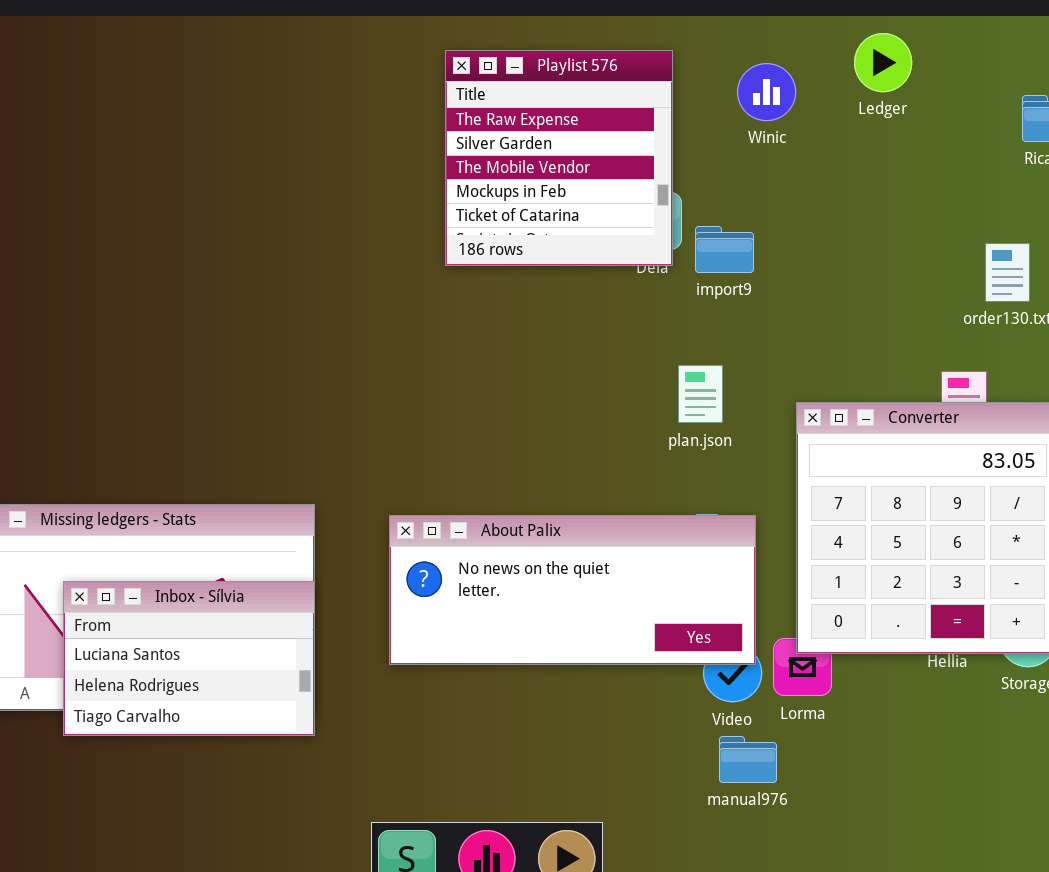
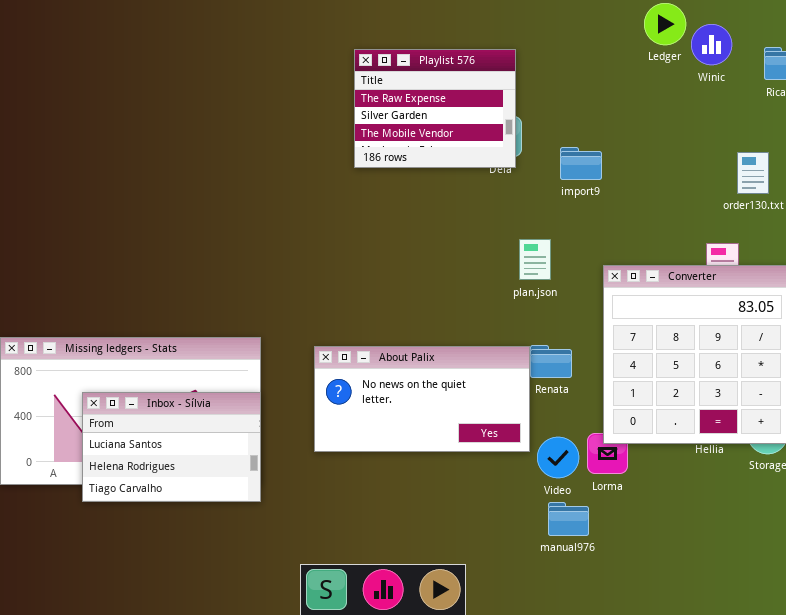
Playlist 576: [445,50,673,266] -> [354,49,516,168], resized
Winic: [737,63,796,121] -> [691,24,732,65], moved
import9: [695,226,754,273] -> [560,147,602,180], moved
About Palix: [389,515,756,665] -> [314,346,530,452], resized

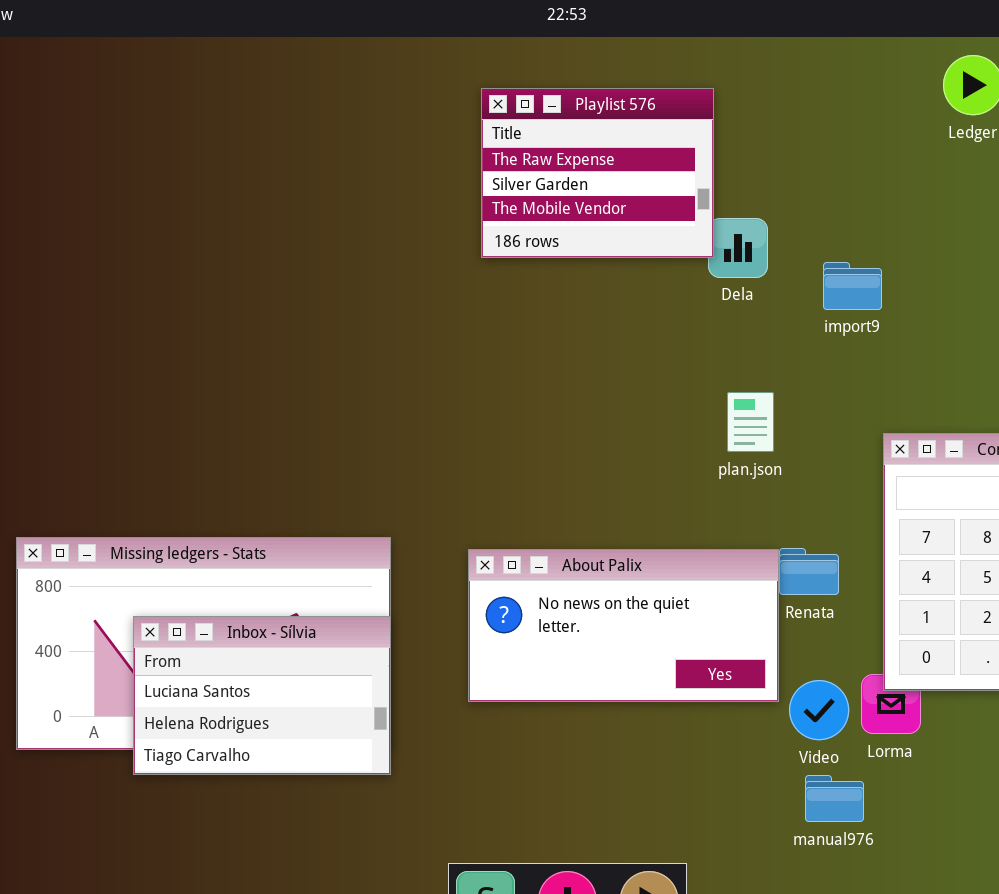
Playlist 576: [354,49,516,168] -> [481,88,714,258], moved
plan.json: [519,239,551,280] -> [727,392,774,452], moved

